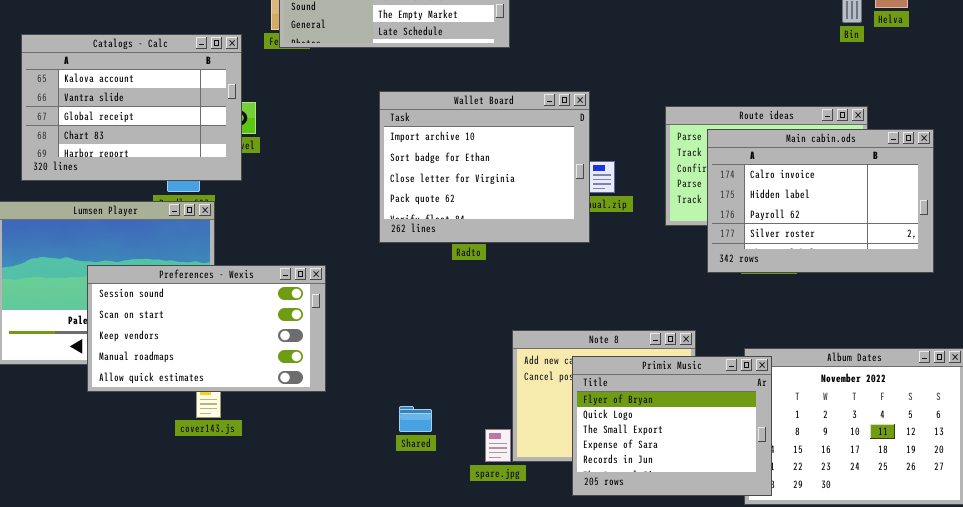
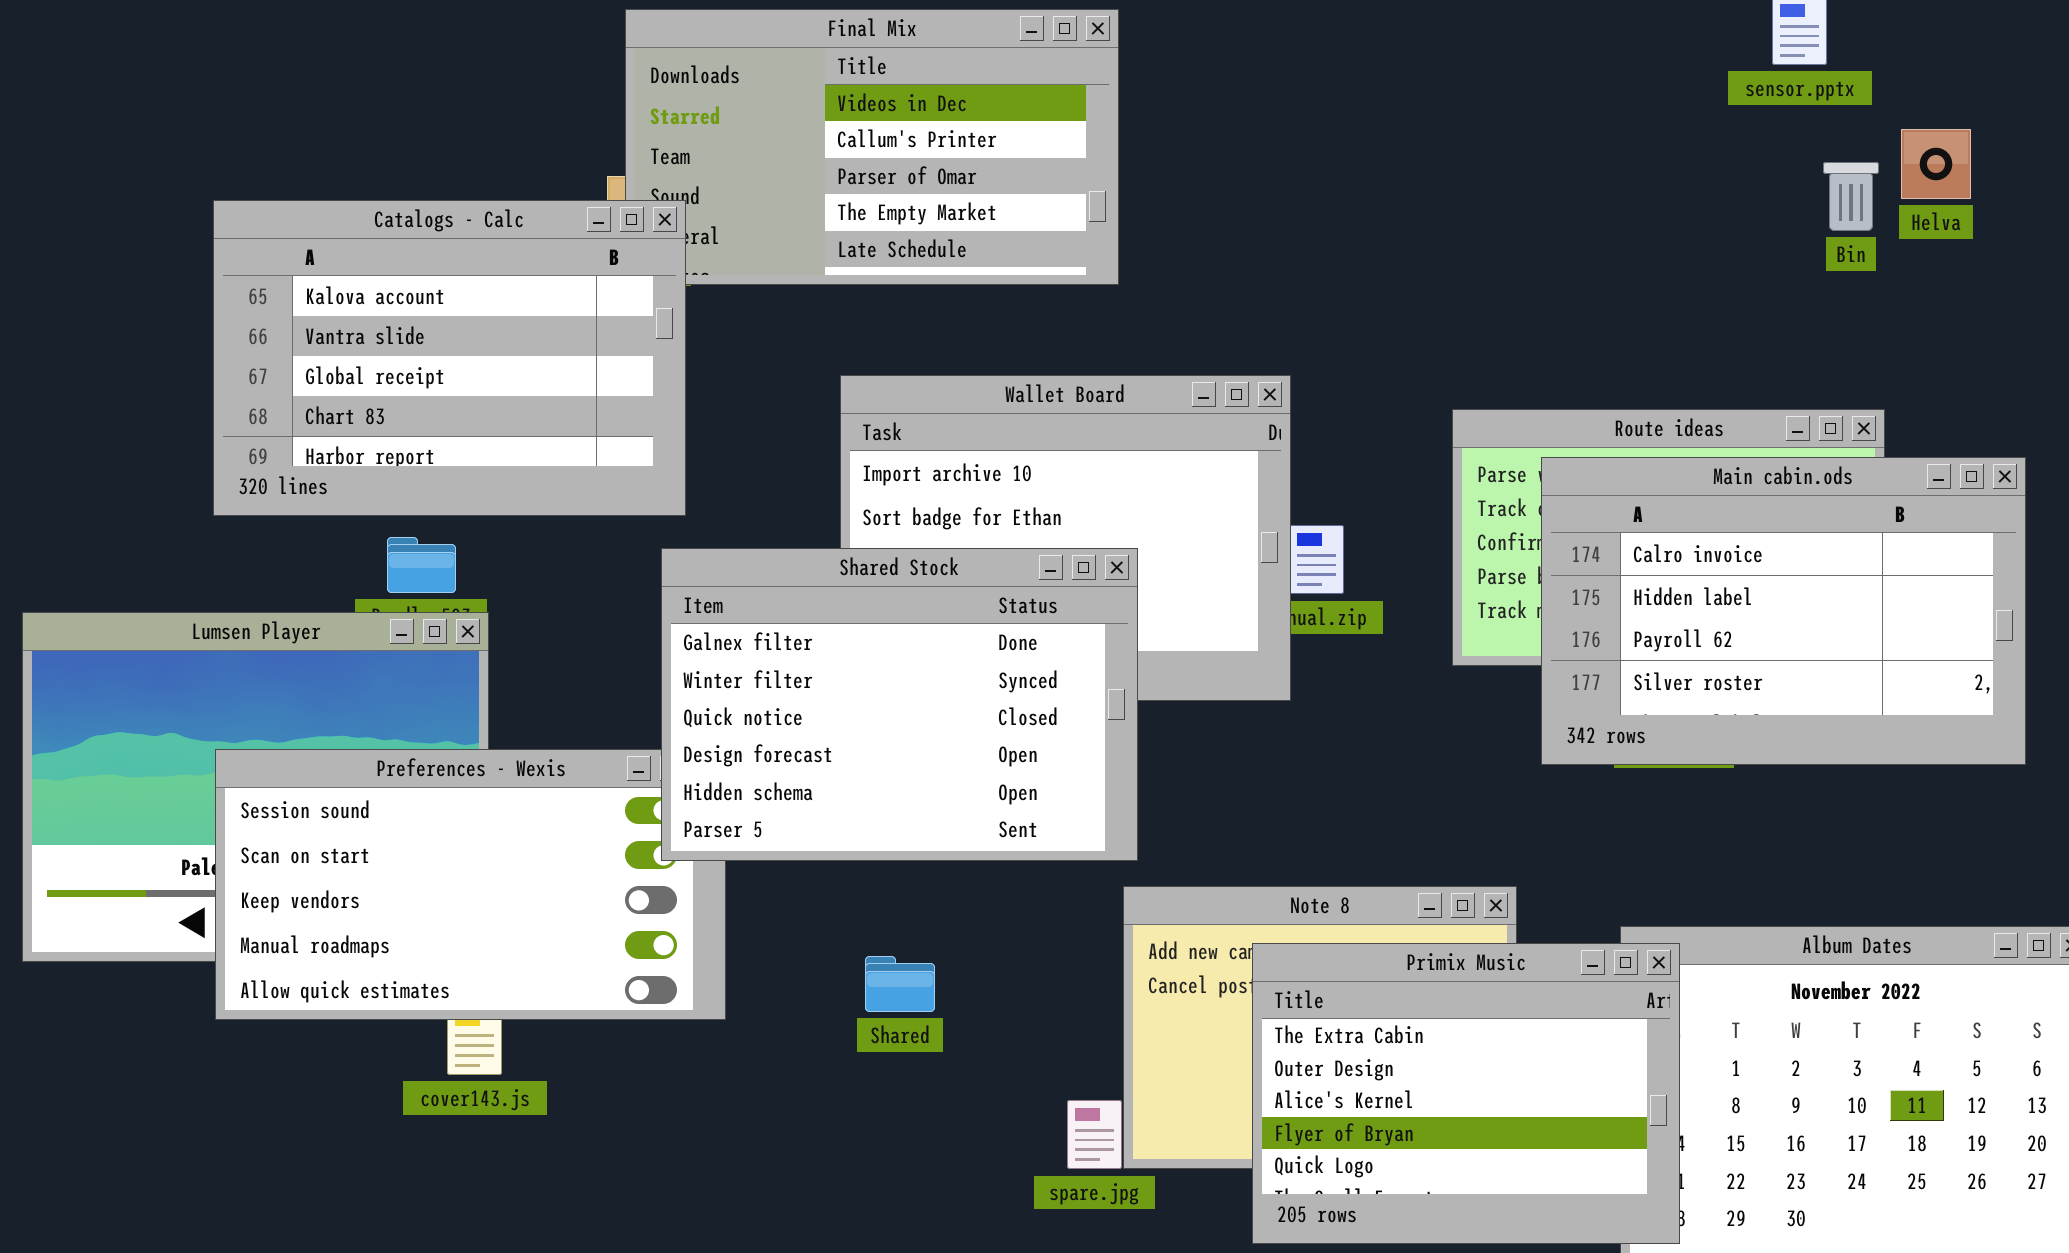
Catalogs - Calc: [21,34,242,181] -> [213,200,686,516], moved
Shared Stock: none -> [661,548,1138,861], opened
Primix Music: [572,356,772,496] -> [1252,943,1680,1244], scrolled up 3 rows
Shared: [399,406,432,432] -> [865,956,935,1012], moved

